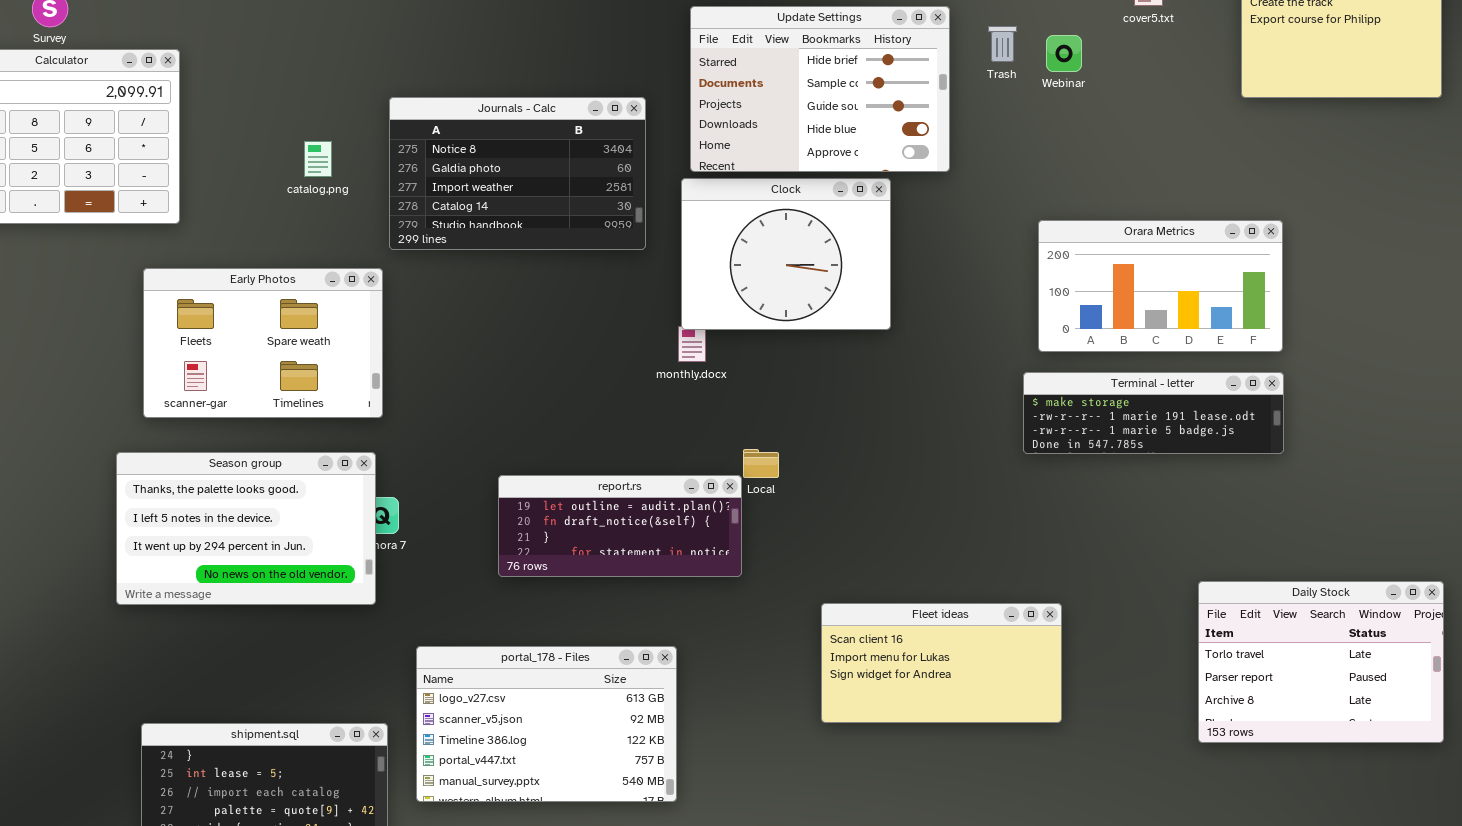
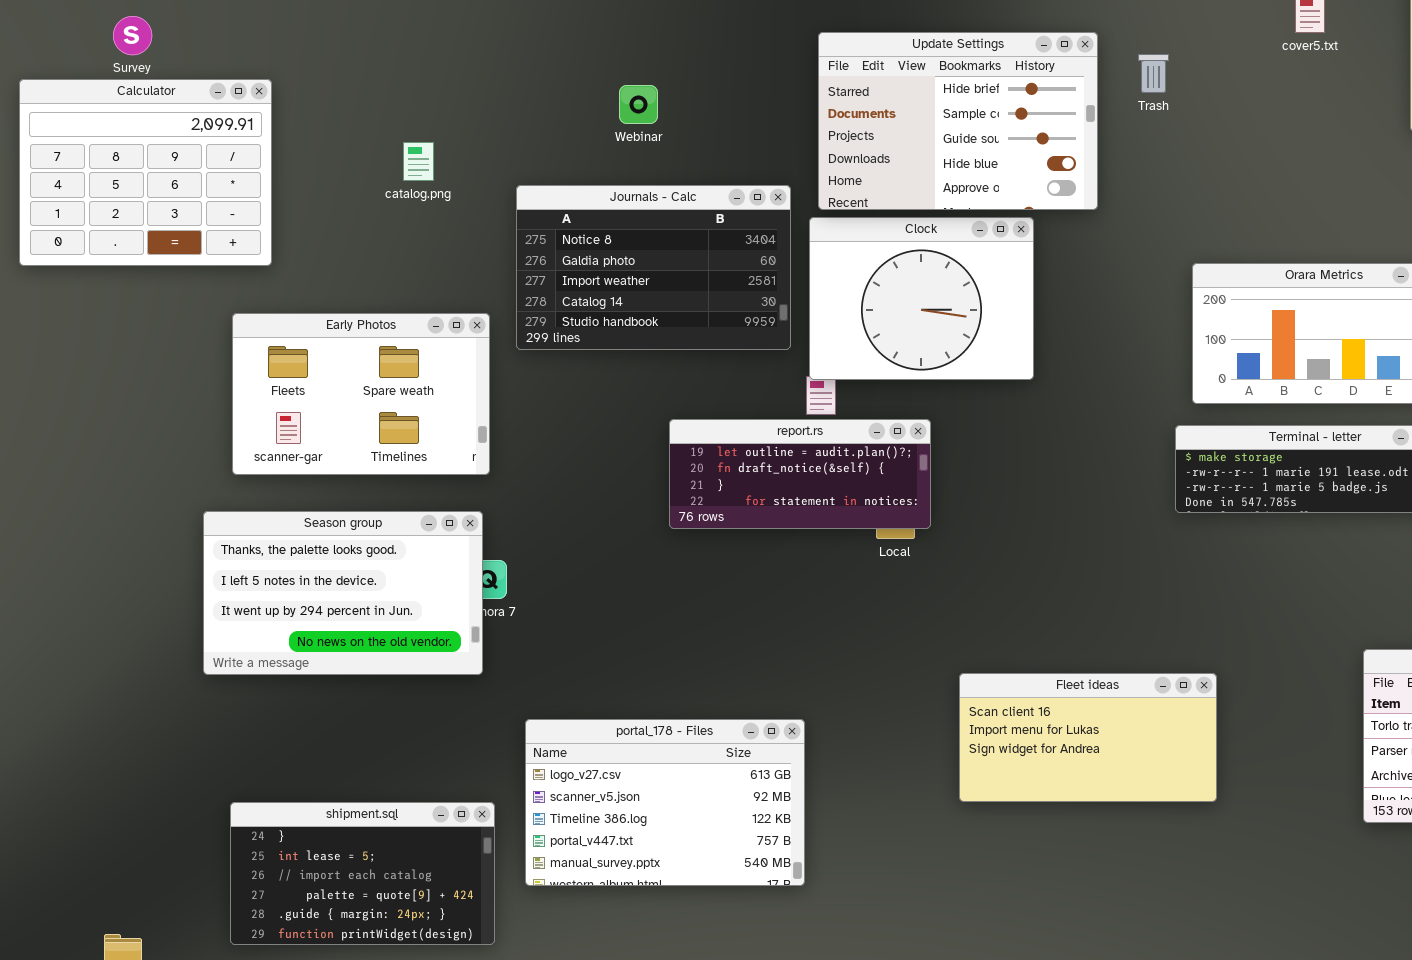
Webinar: [1046,35,1082,72] -> [619,85,658,124], moved
Journals - Calc: [389,97,646,250] -> [516,185,791,350], moved
catalog.png: [304,141,332,177] -> [403,142,434,181], moved
report.rs: [498,475,742,577] -> [669,419,931,529], moved

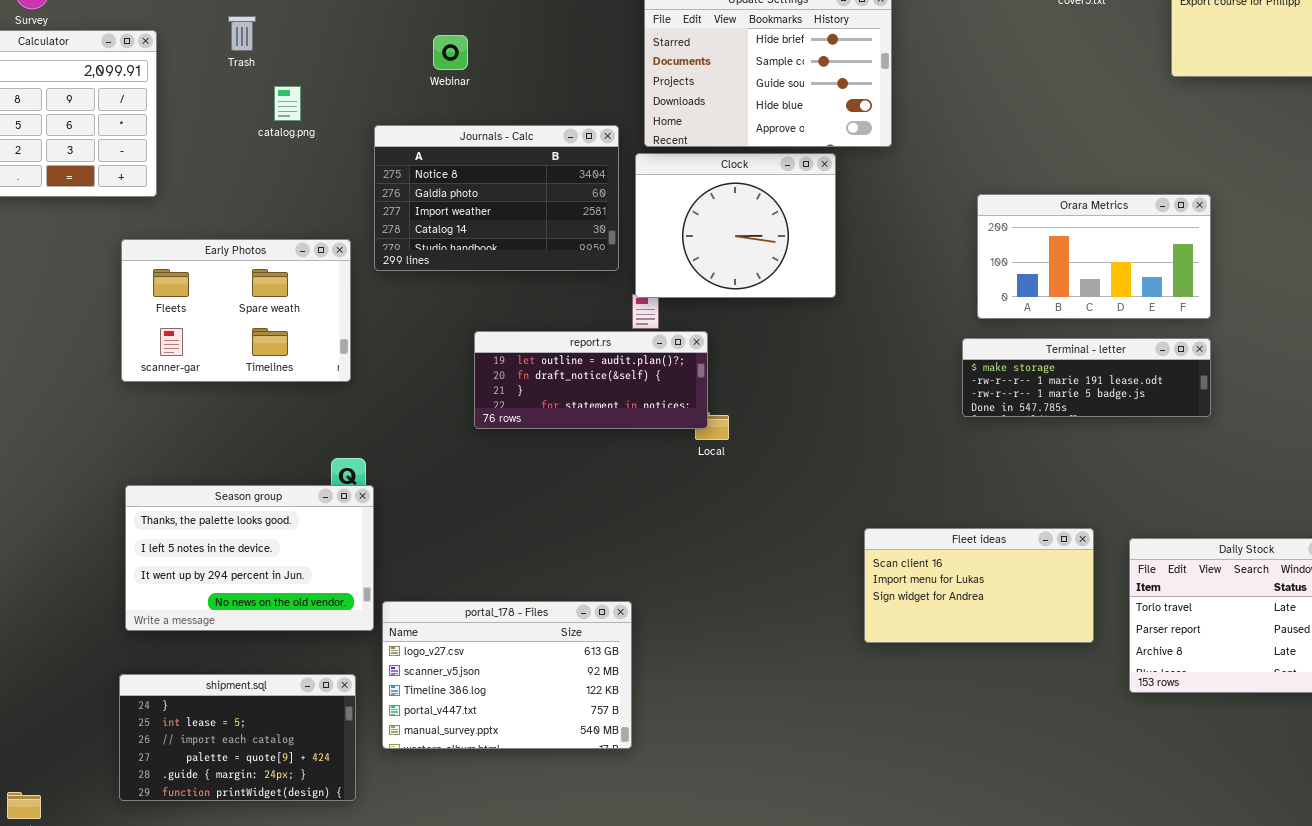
Trash: [1138,54,1169,93] -> [228,16,256,51], moved
Webinar: [619,85,658,124] -> [433,35,468,70], moved
report.rs: [669,419,931,529] -> [474,331,708,429], moved
Season group: [203,511,483,675] -> [125,485,374,631], moved
Fleet ideas: [959,673,1217,802] -> [864,528,1094,643], moved

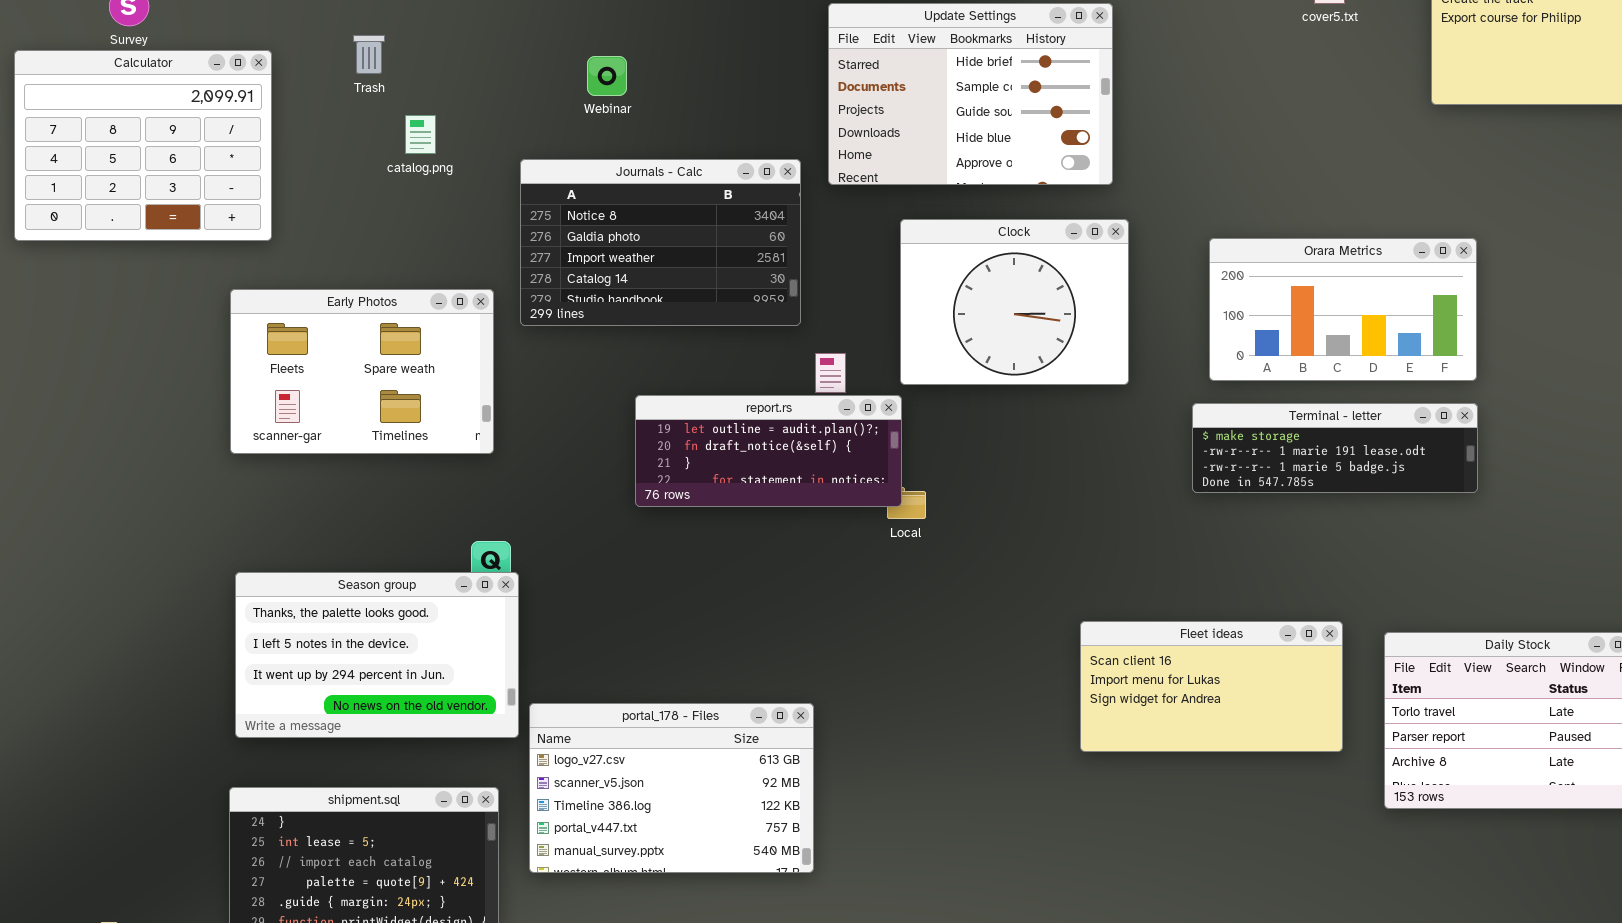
Clock: [635,153,836,298] -> [900,219,1129,385], moved

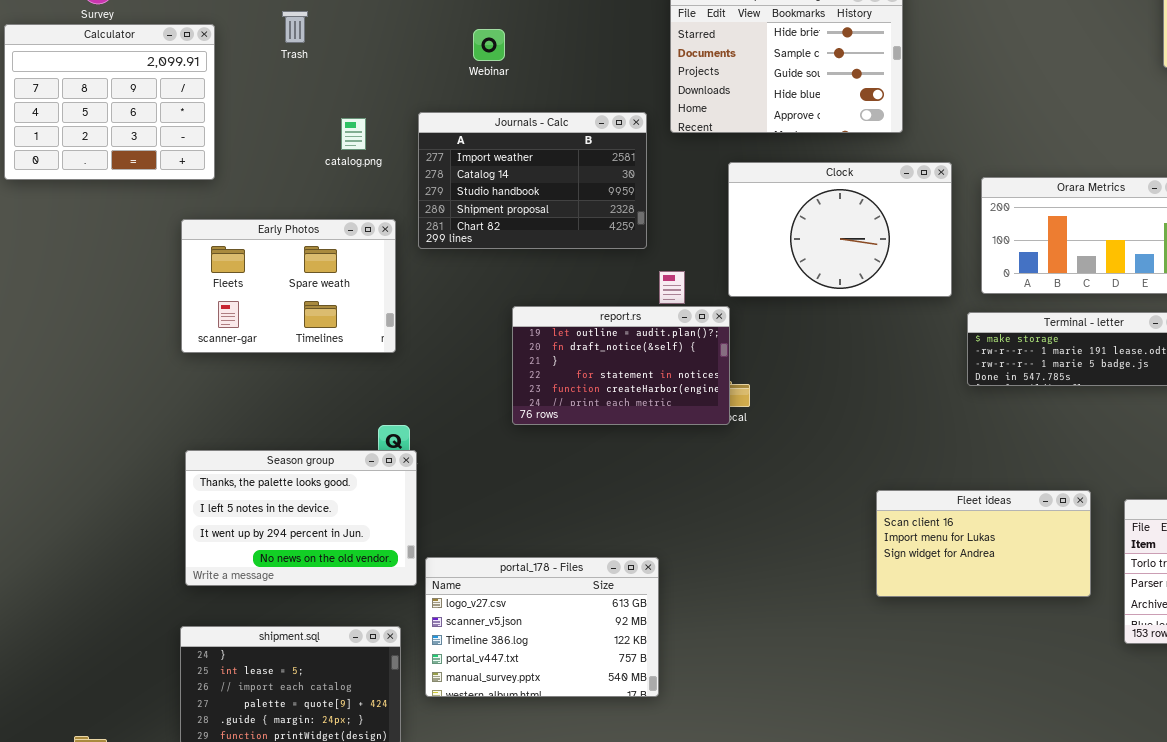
catalog.png: [405,115,436,154] -> [341,118,366,150], moved
Journals - Calc: [520,159,801,326] -> [418,112,647,249], scrolled down 2 rows
Clock: [900,219,1129,385] -> [728,162,952,297], resized
report.rs: [635,395,902,507] -> [512,306,730,425], resized

